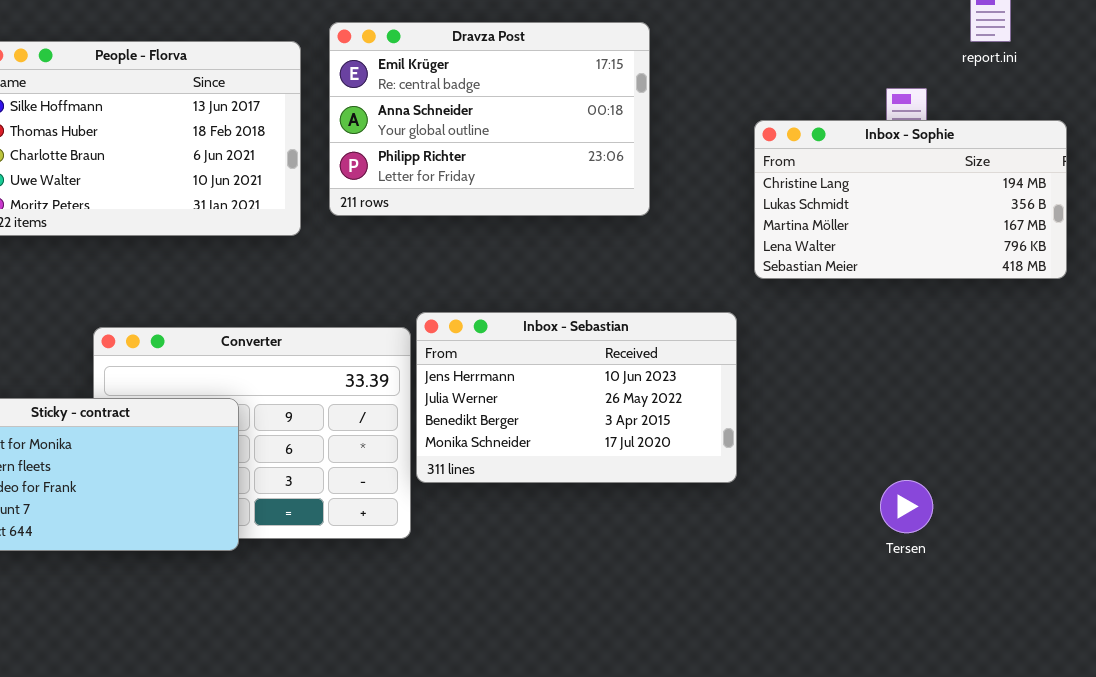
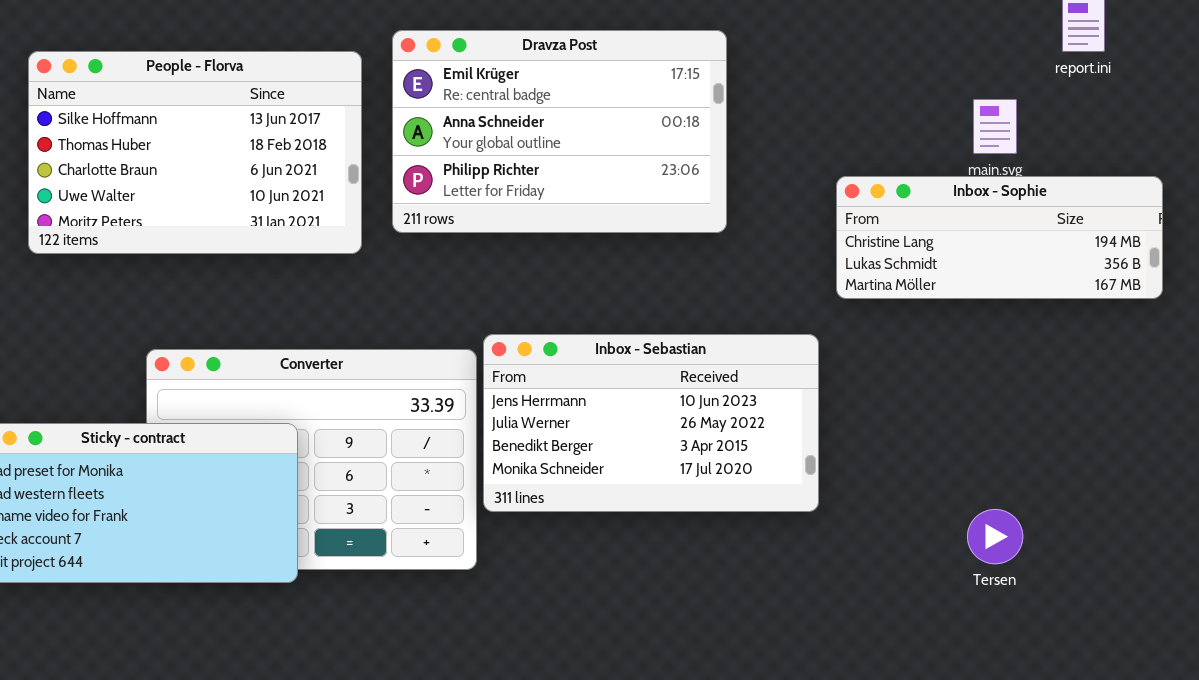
Inbox - Sophie: [754,120,1067,279] -> [836,176,1163,299], resized

